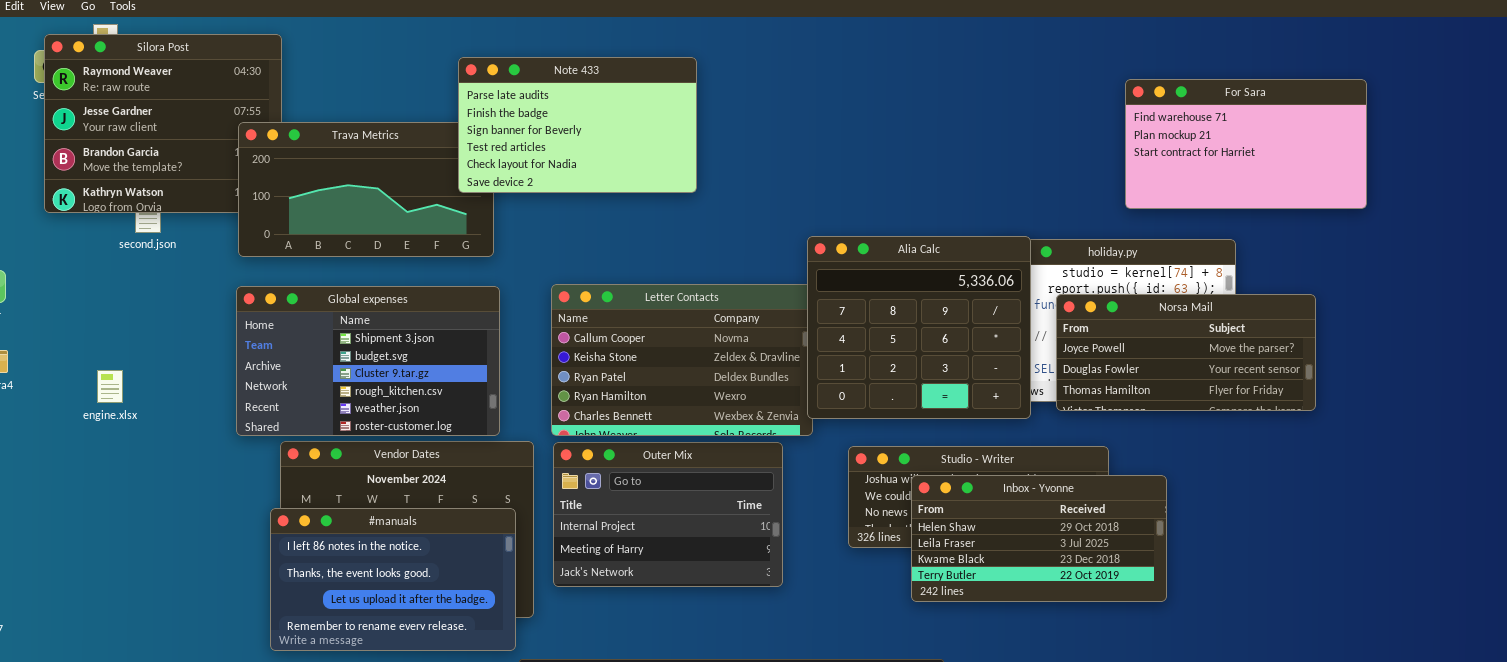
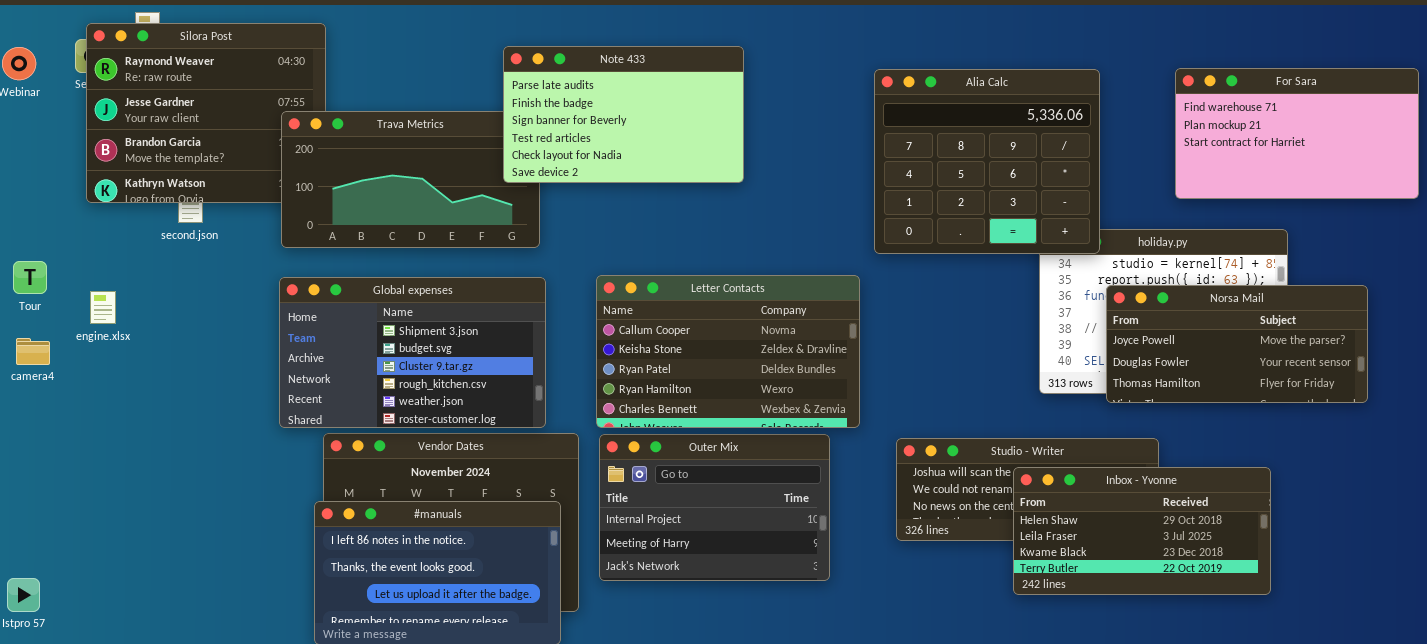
Alia Calc: [807,236,1031,419] -> [874,69,1100,254], moved
engine.xlsx: [97,370,123,403] -> [90,291,116,324], moved
Inbox - Yvonne: [911,475,1167,602] -> [1013,467,1271,595], moved

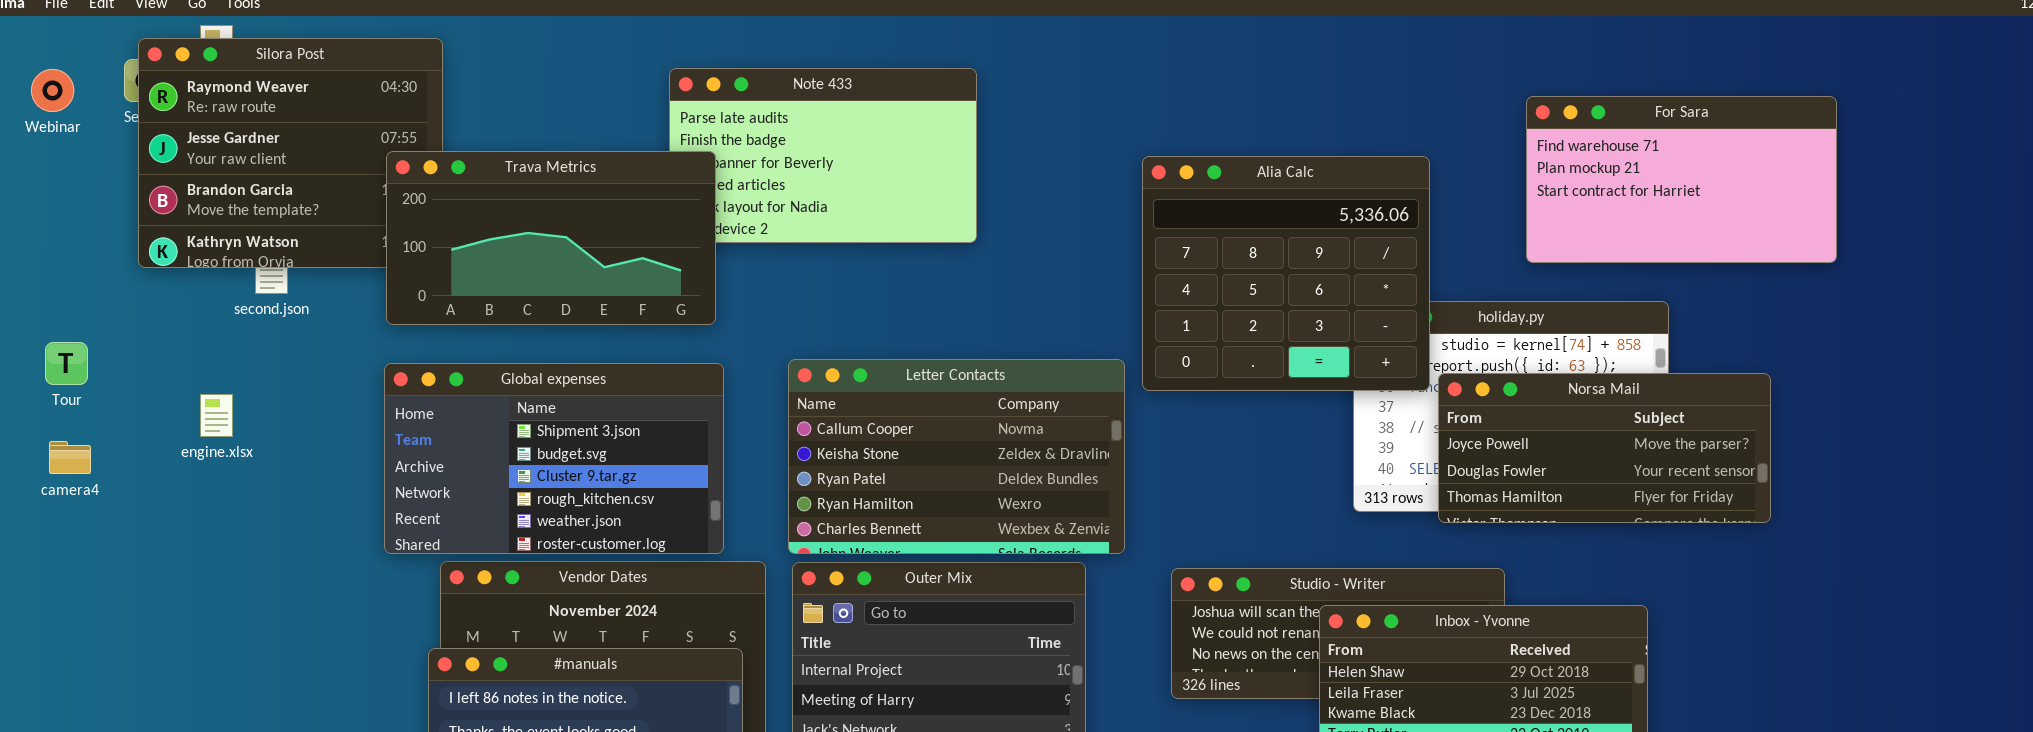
Alia Calc: [874,69,1100,254] -> [1142,156,1430,391], moved
Trava Metrics: [281,111,540,248] -> [386,151,716,325], raised
engine.xlsx: [90,291,116,324] -> [200,394,233,437], moved

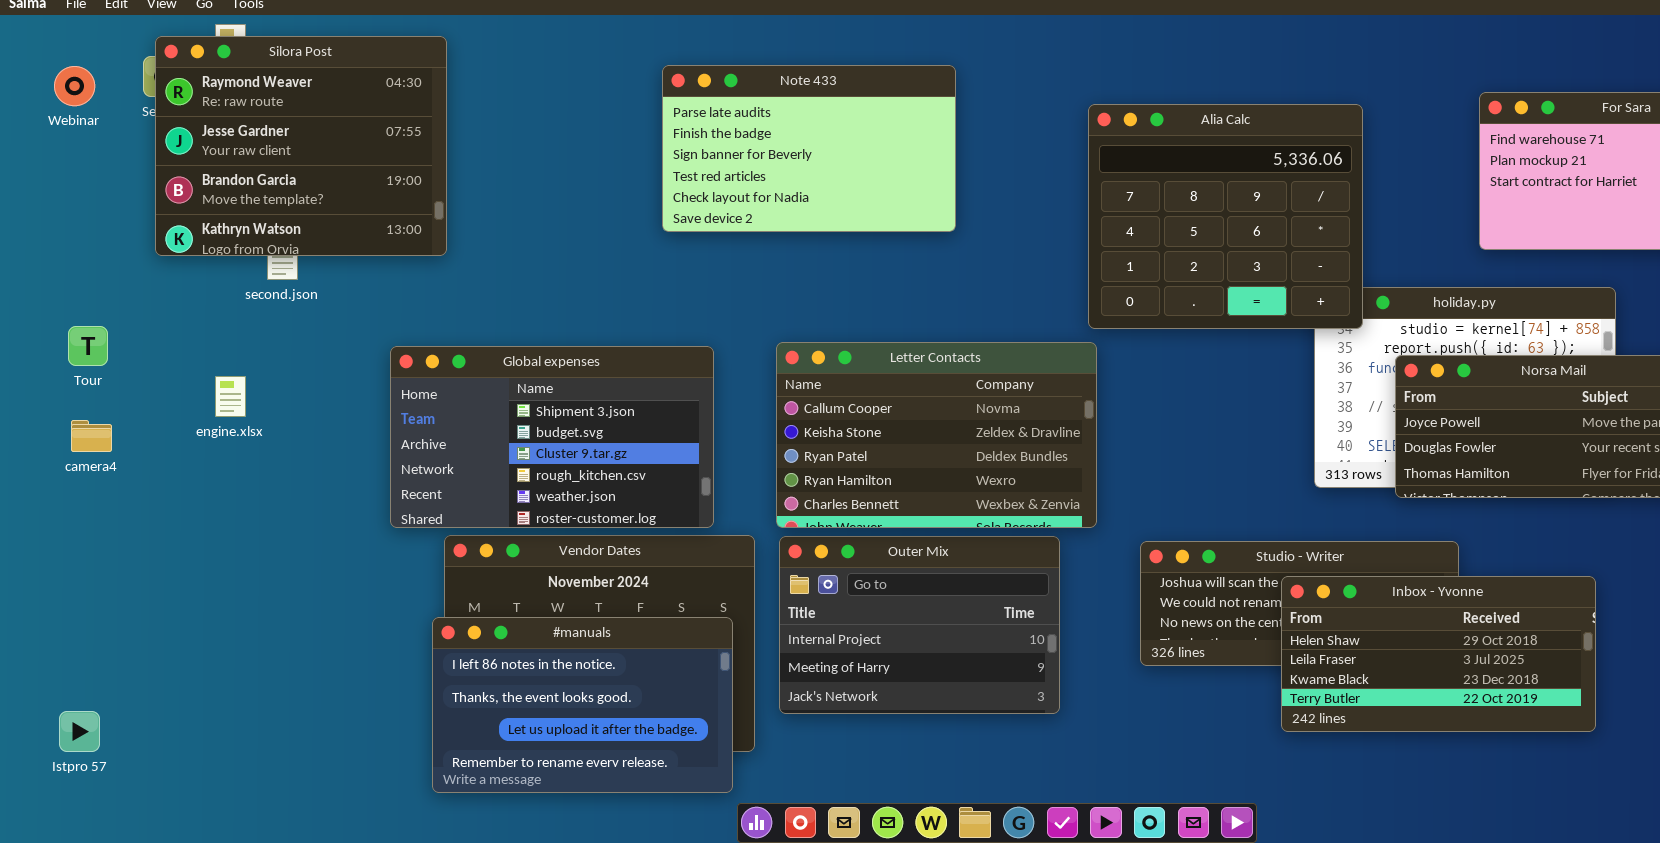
Trava Metrics: [386,151,716,325] -> none, closed
Alia Calc: [1142,156,1430,391] -> [1088,104,1363,329], moved

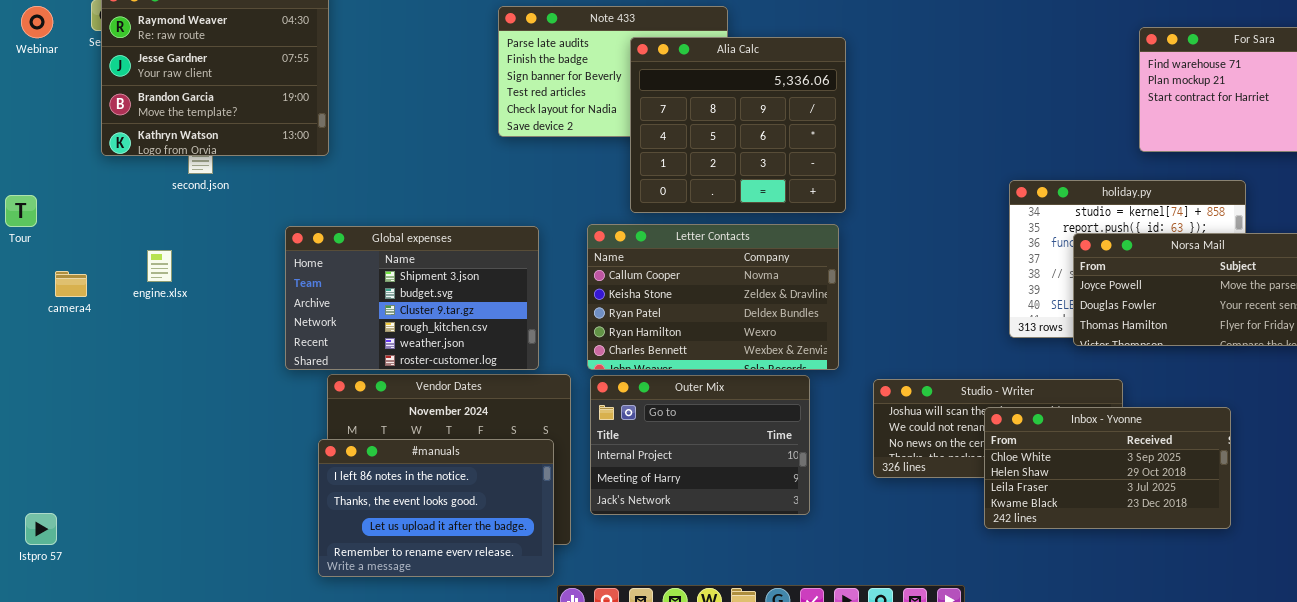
Alia Calc: [1088,104,1363,329] -> [630,37,846,213], moved
Tour: [68,326,108,366] -> [5,195,37,227], moved
camera4: [71,420,112,452] -> [55,271,87,297], moved
Inbox - Yvonne: [1281,576,1596,732] -> [984,407,1231,529], scrolled up 1 row

